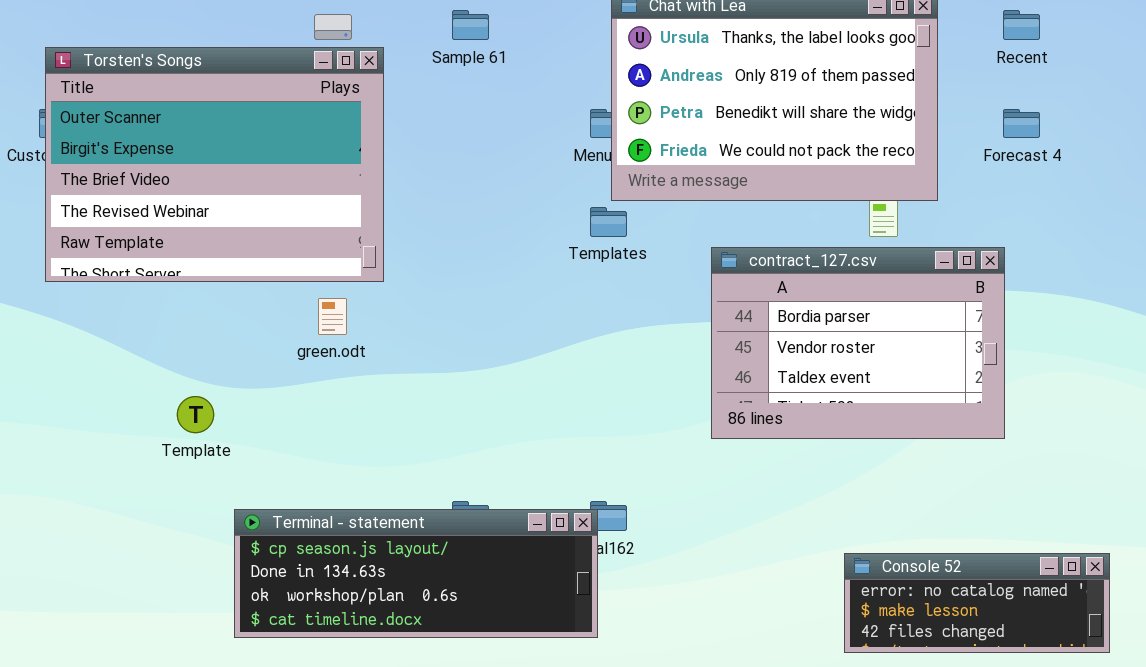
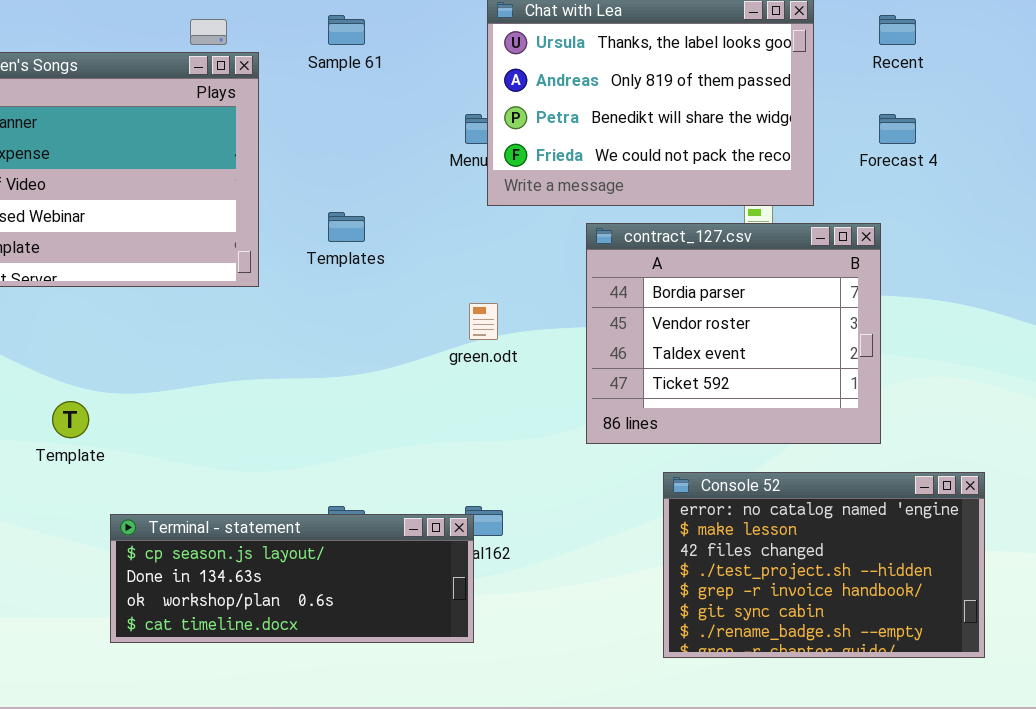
Templates: [590,207,627,237] -> [328,212,365,242], moved
contract_127.csv: [711,247,1005,439] -> [586,223,881,444], resized
green.odt: [318,298,347,335] -> [469,303,498,340], moved
Console 52: [844,553,1110,653] -> [663,472,985,658], resized

